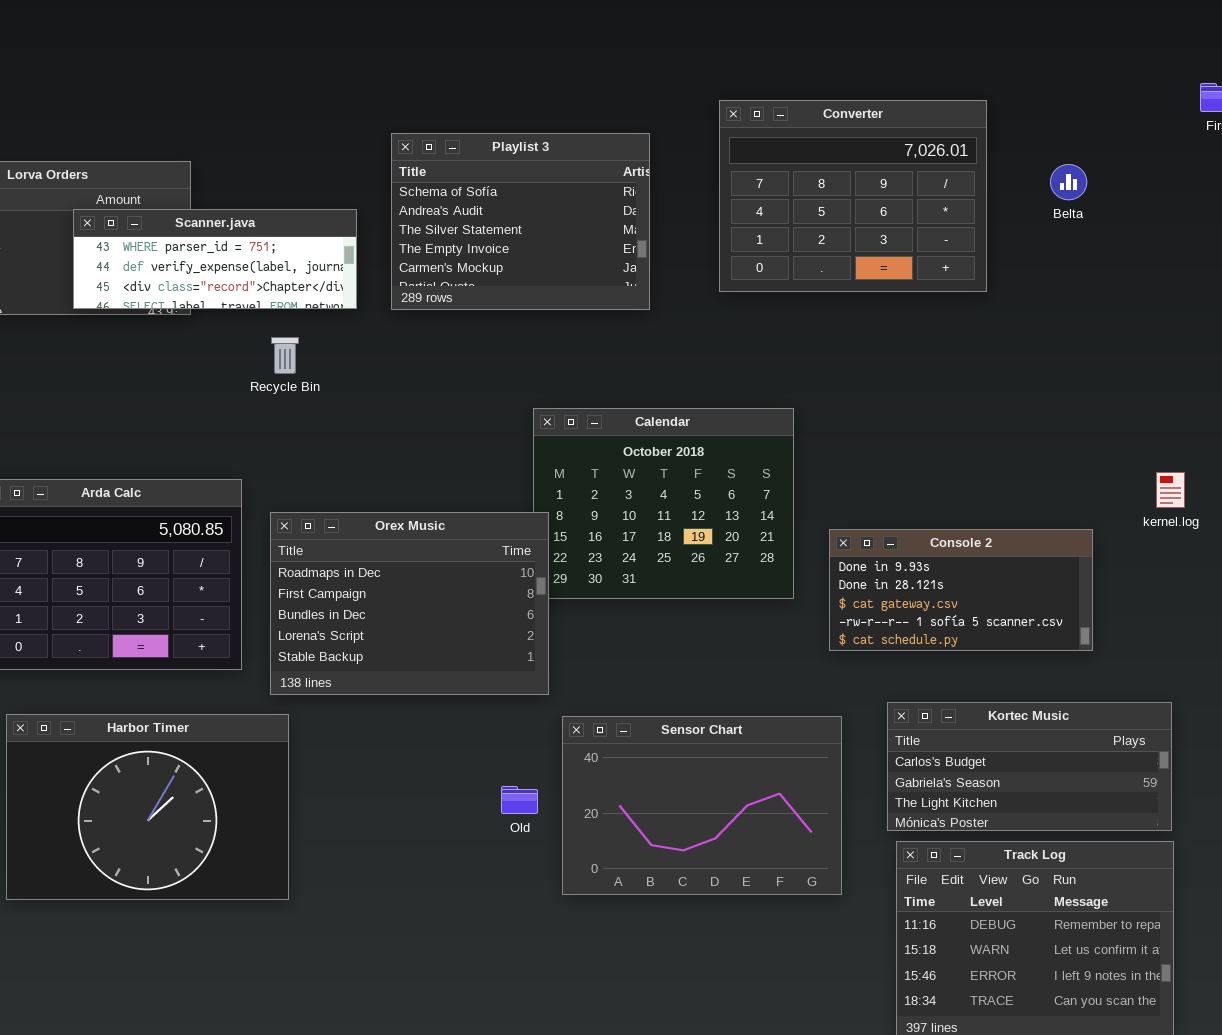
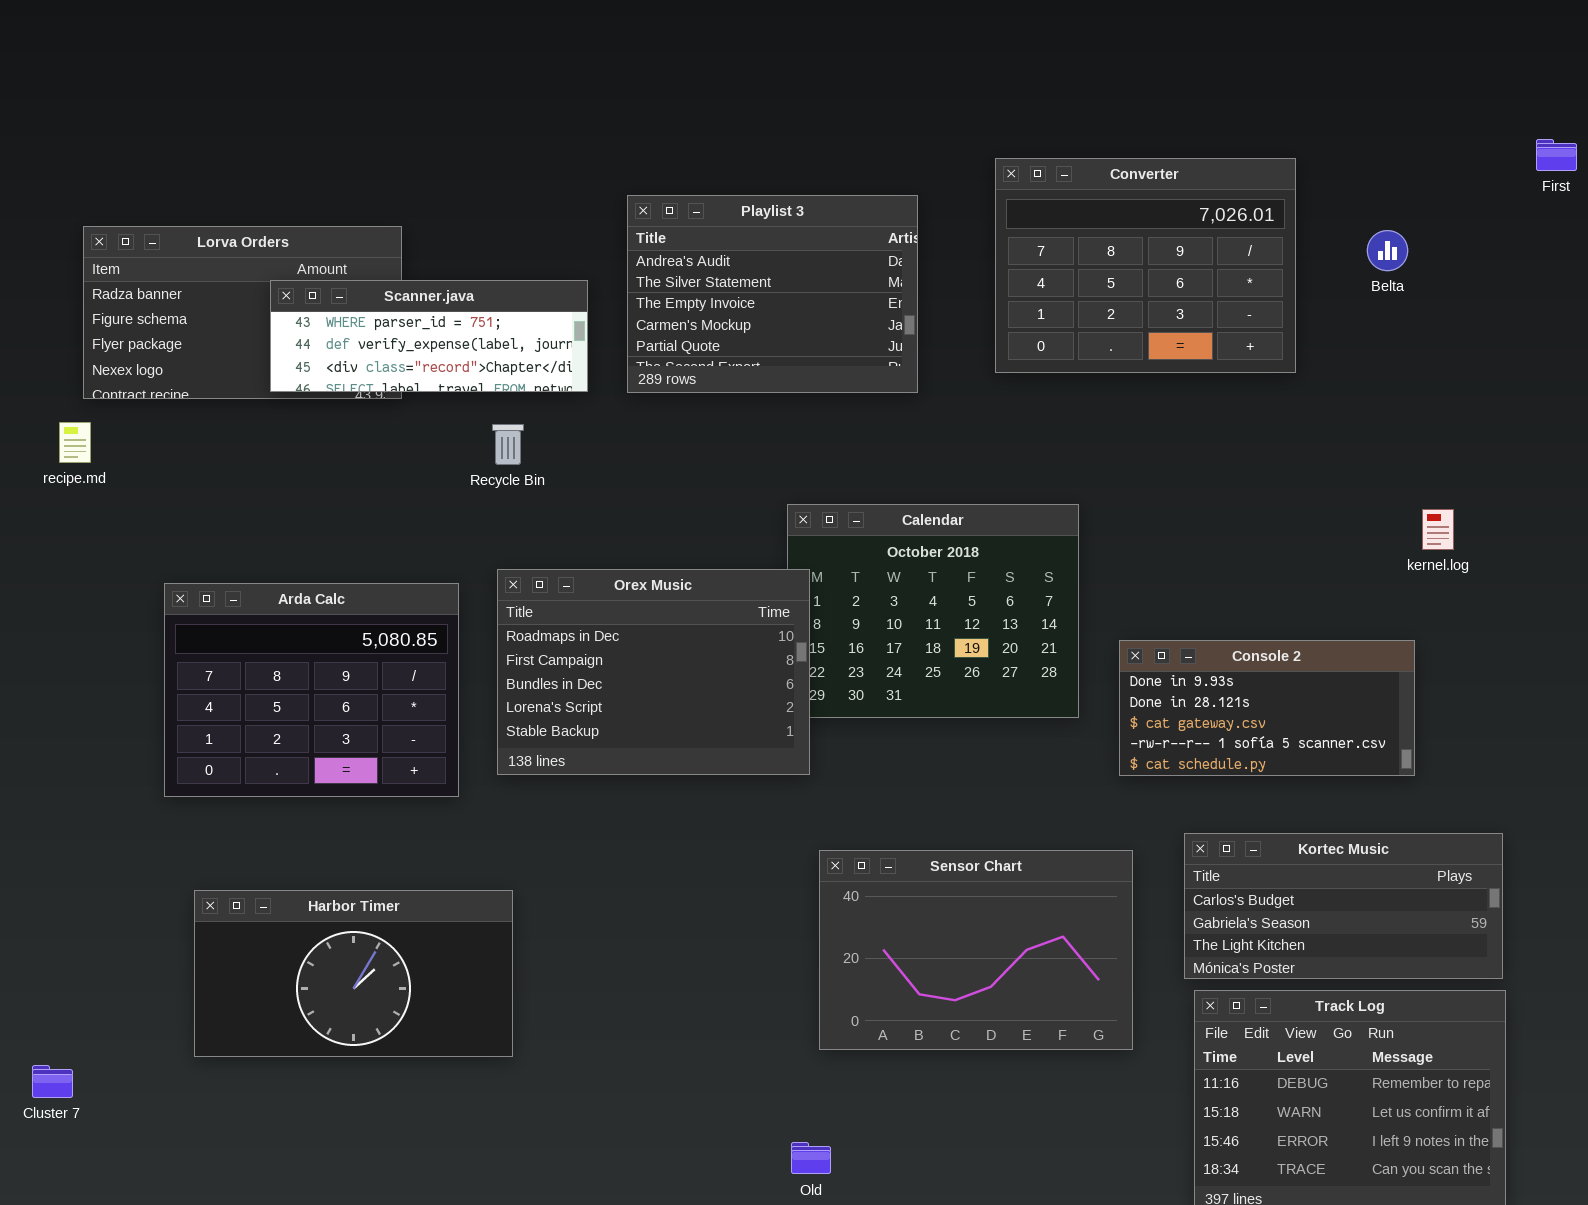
Playlist 3: [391,133,650,310] -> [627,195,918,393], scrolled down 1 row
kernel.log: [1156,472,1185,508] -> [1422,509,1454,550], moved
Orex Music: [270,512,549,695] -> [497,569,810,775], moved
Harbor Timer: [6,714,289,900] -> [194,890,513,1057], resized
Old: [501,786,538,814] -> [791,1142,831,1174], moved

